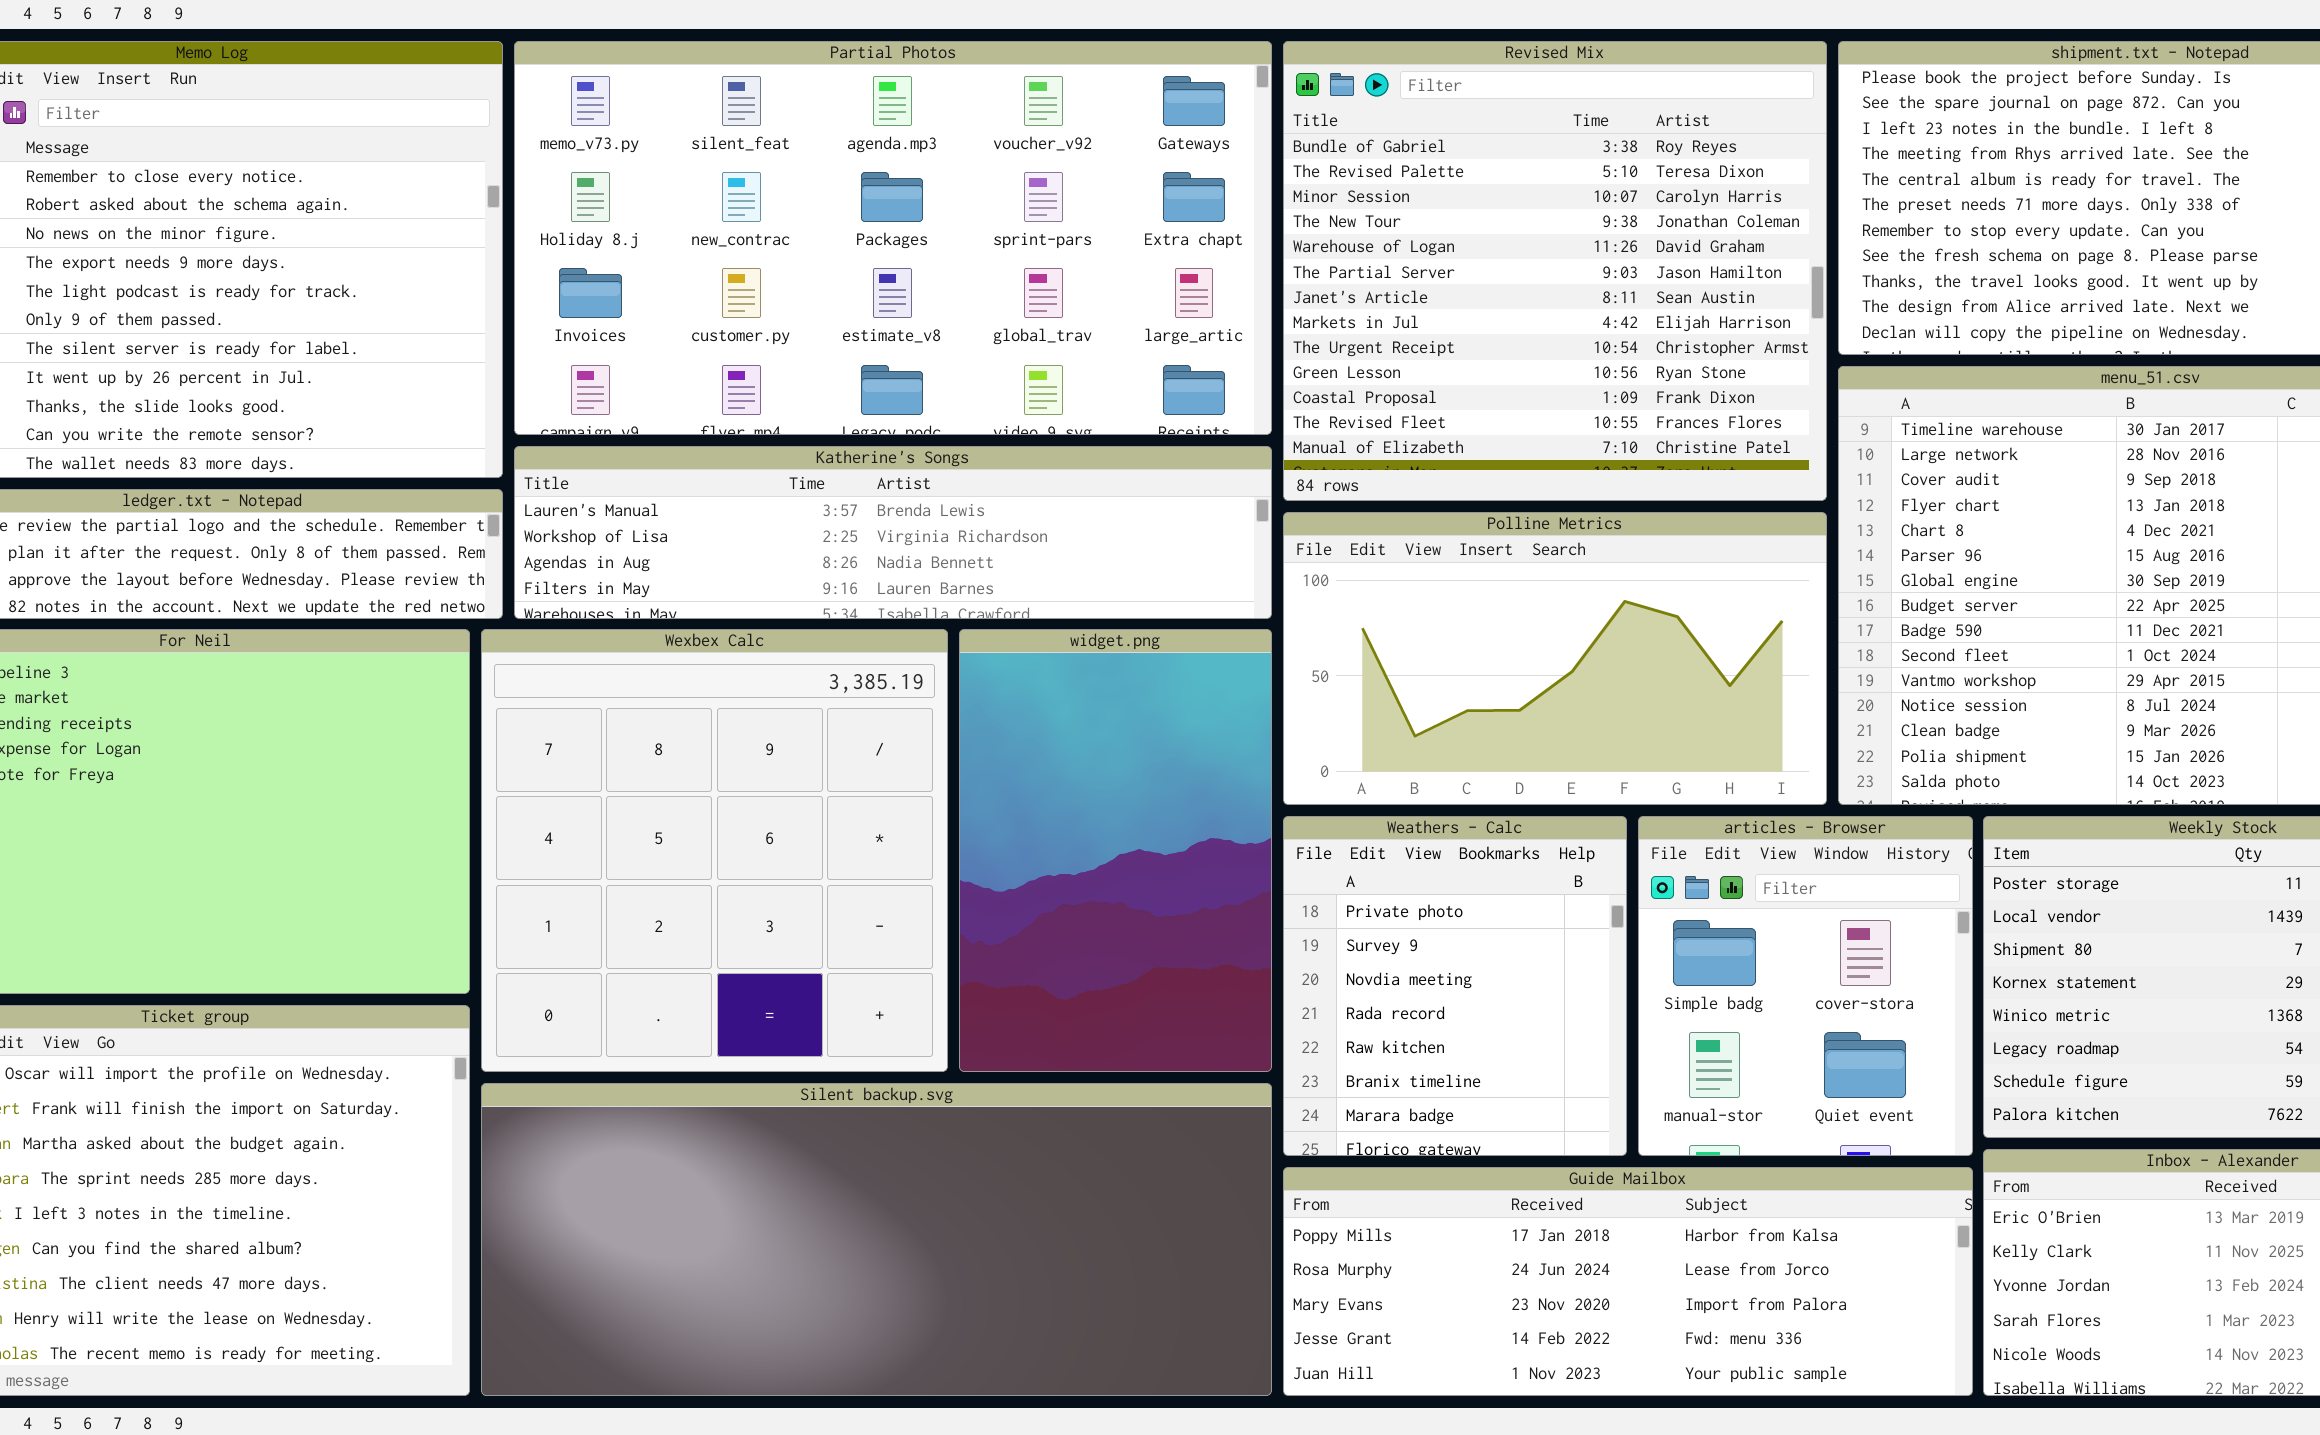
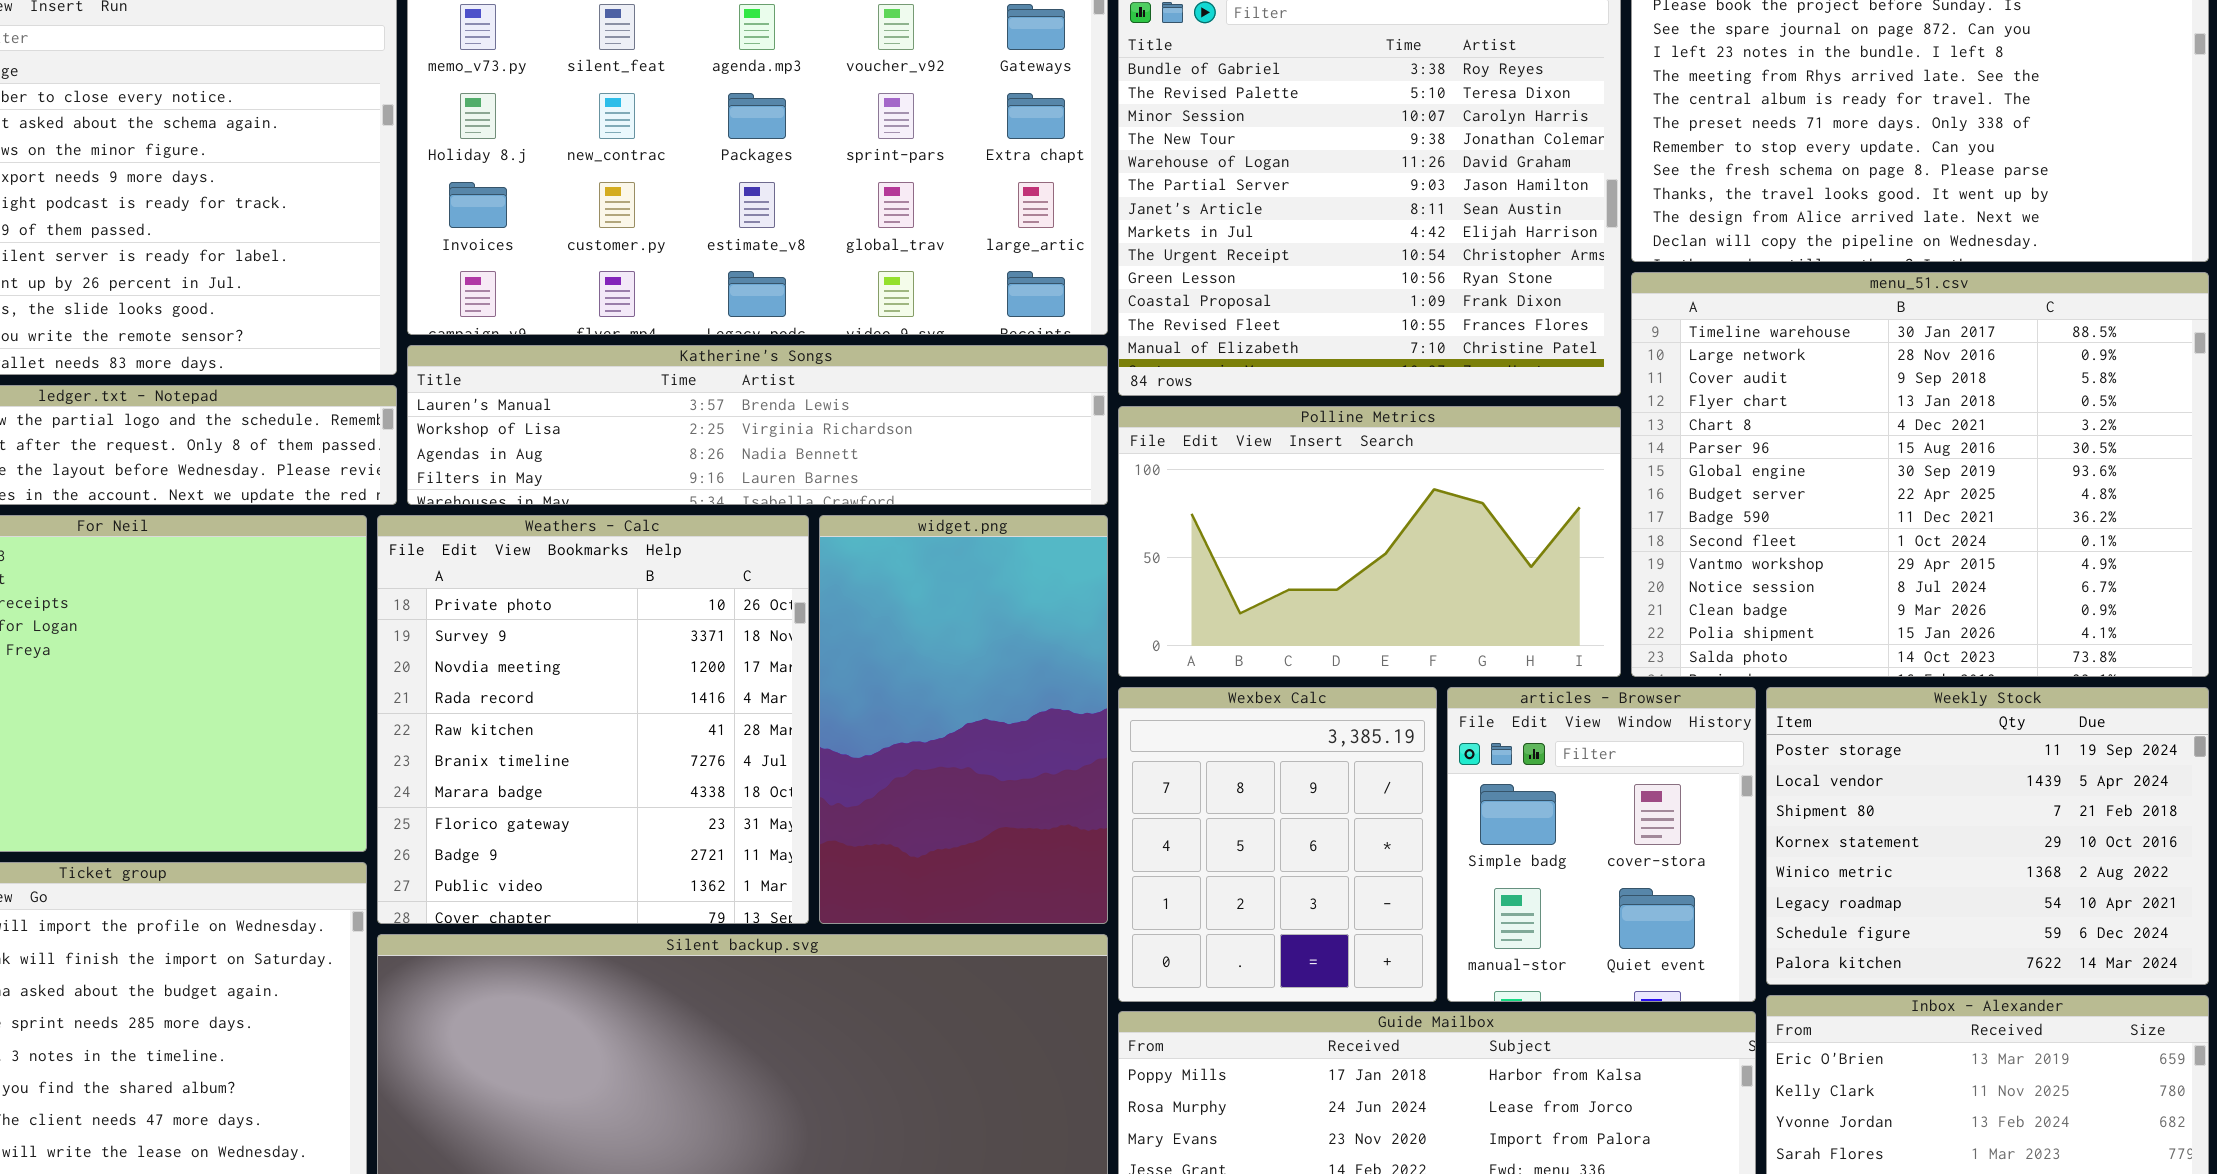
Wexbex Calc: [481,629,948,1072] -> [1118,687,1437,1002], moved, resized
Weathers - Calc: [1283,816,1627,1156] -> [377,515,809,924], moved, resized

